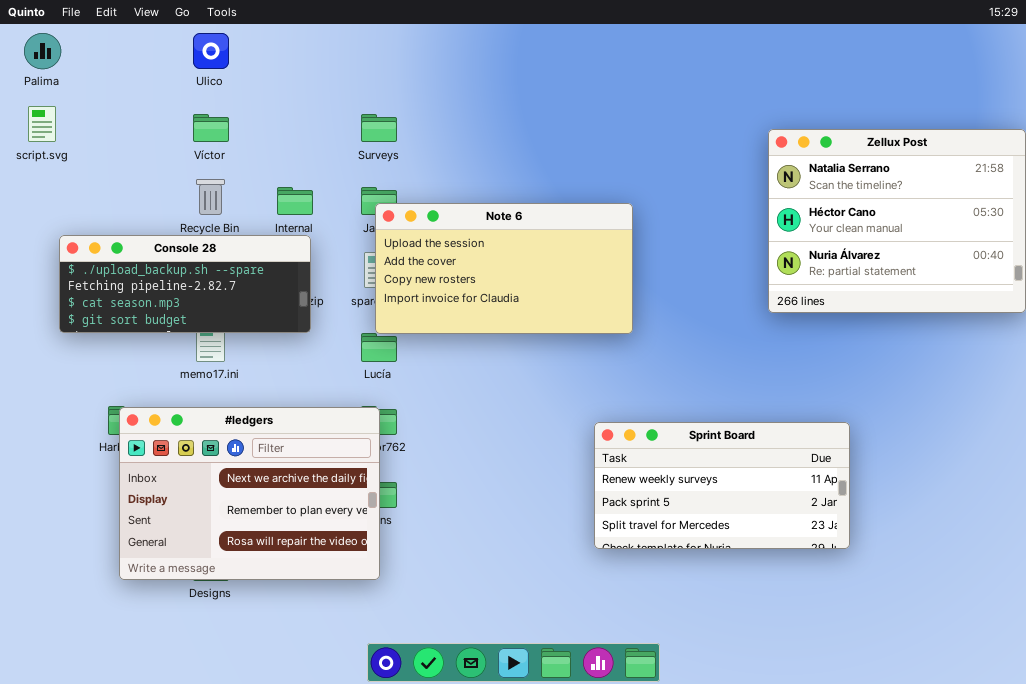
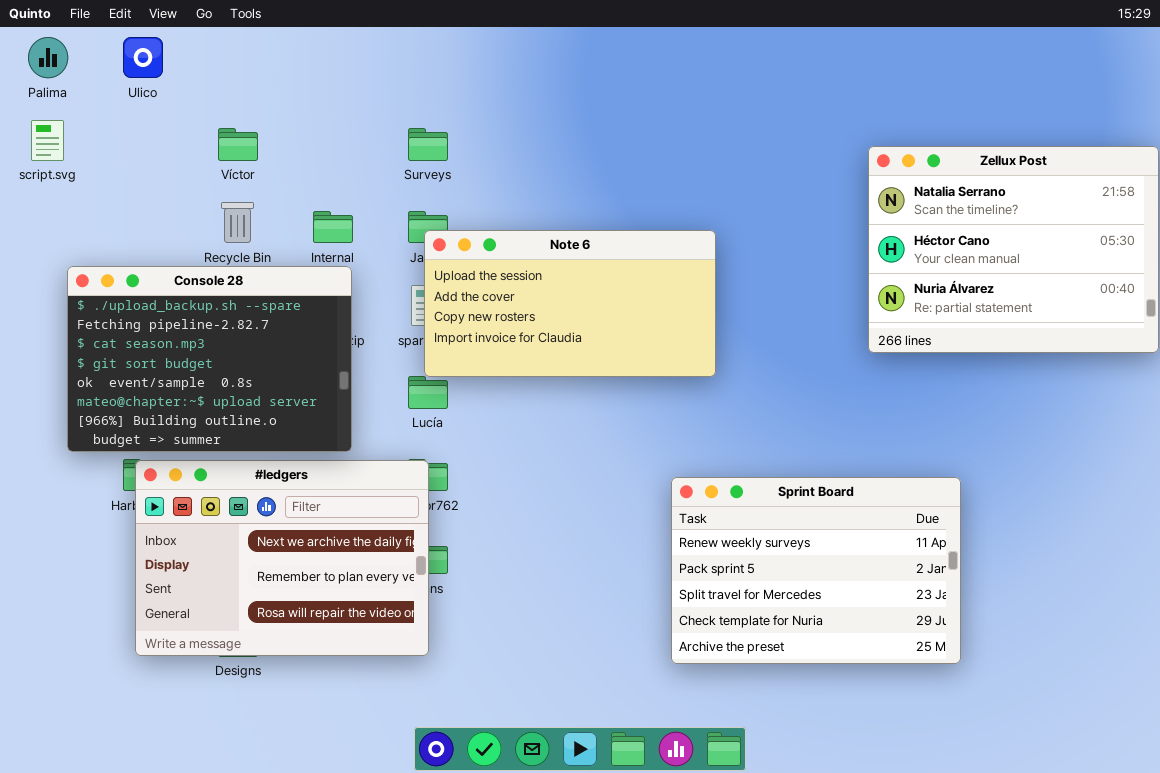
Ulico: [193,33,229,69] -> [123,37,163,78], moved
Console 28: [59,235,311,333] -> [67,266,352,452], resized
Sprint Board: [594,422,850,549] -> [671,477,961,664], resized

